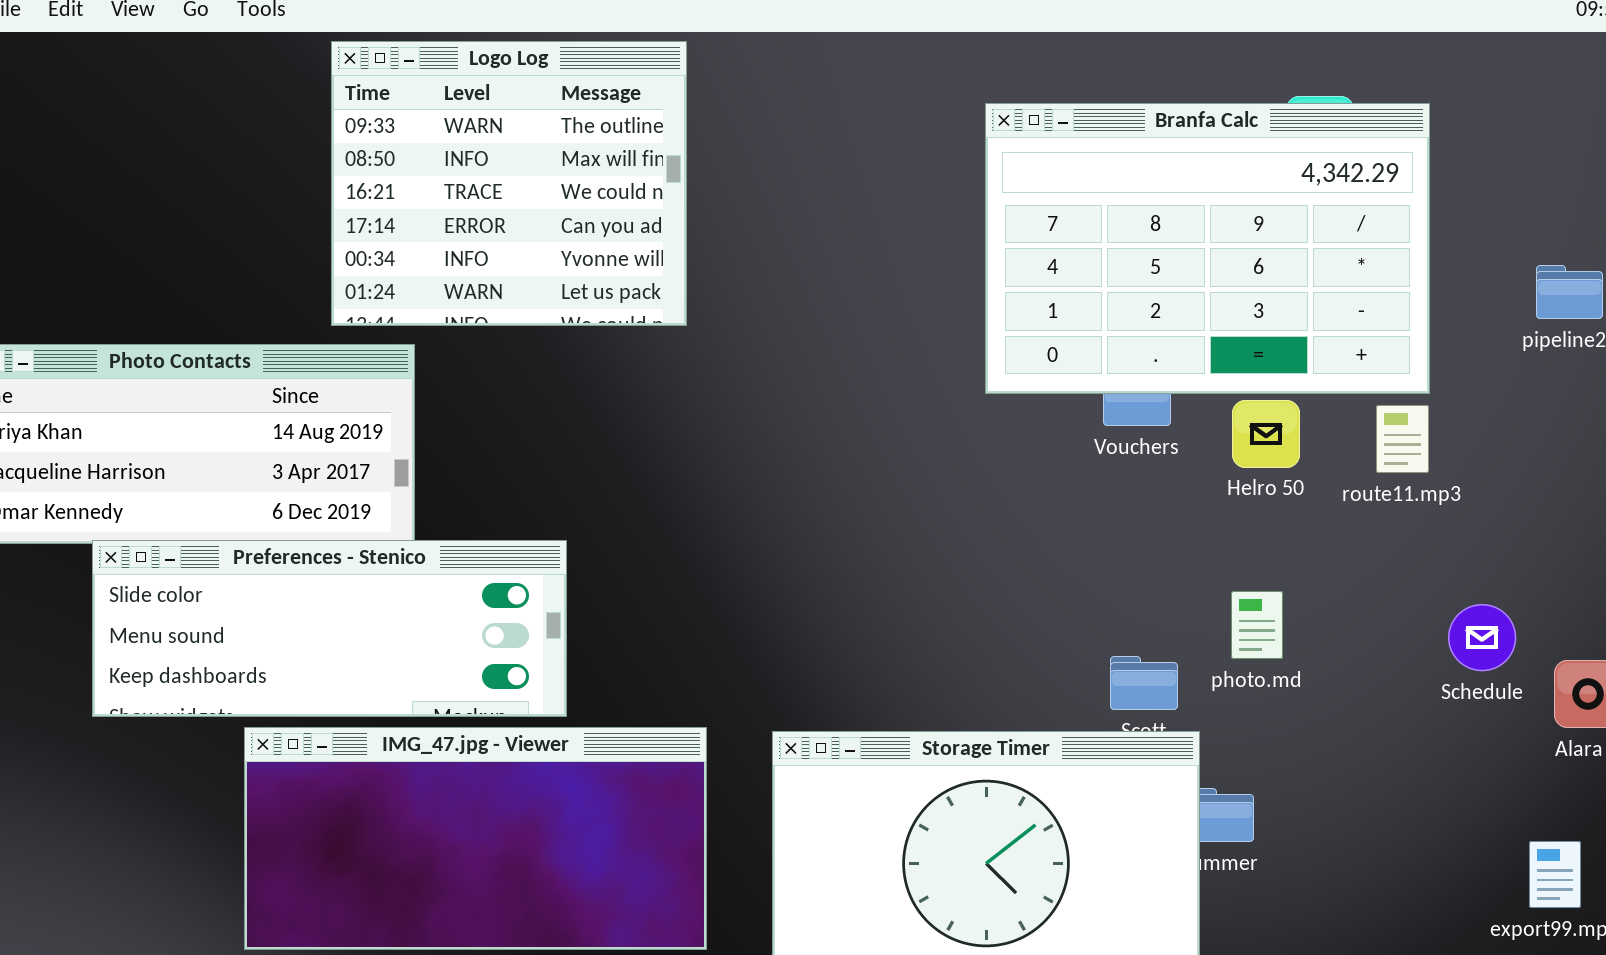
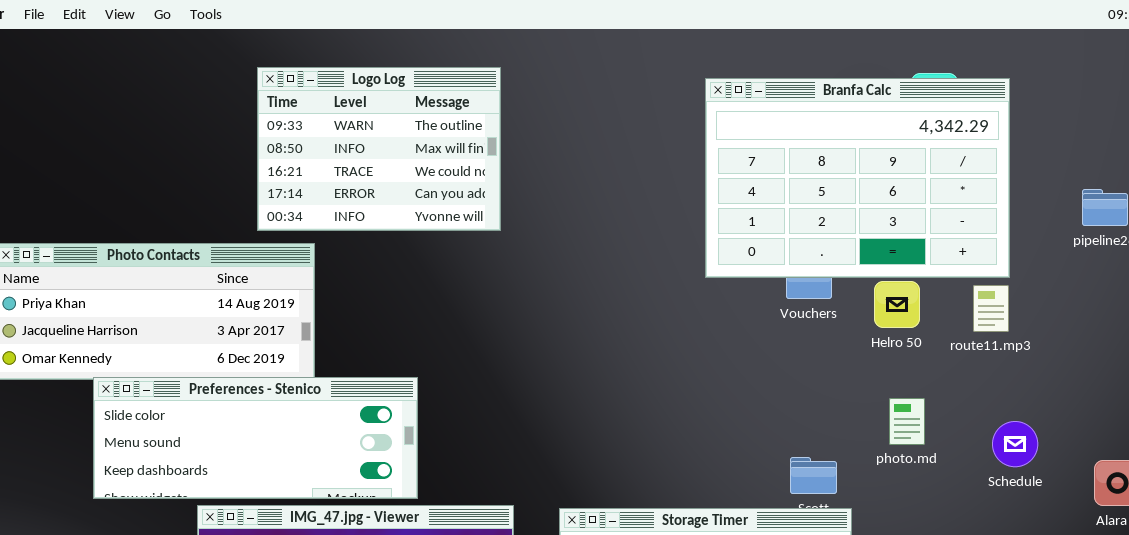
Logo Log: [331,41,687,326] -> [257,67,501,231], resized
photo.md: [1231,591,1283,659] -> [889,398,925,445], moved
Schedule: [1448,604,1516,671] -> [992,421,1038,467], moved

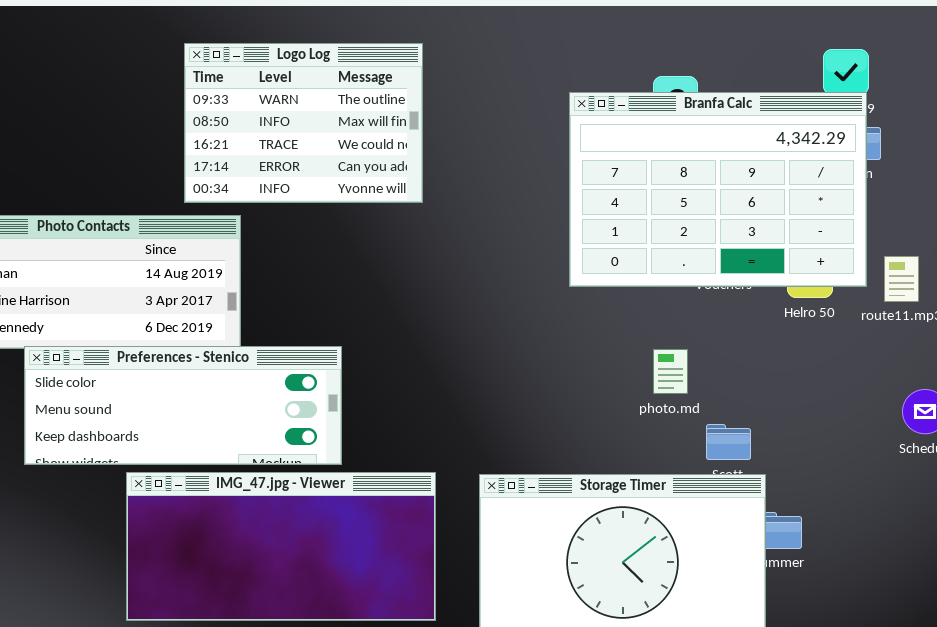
Branfa Calc: [705,78,1010,278] -> [569,92,867,287], moved
photo.md: [889,398,925,445] -> [653,349,688,394], moved

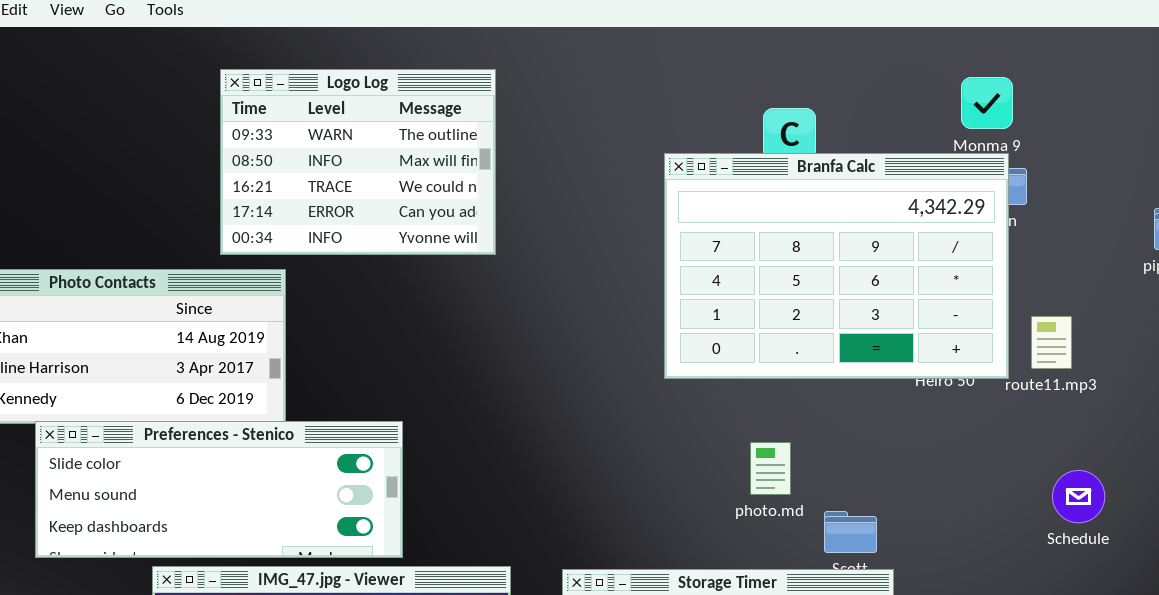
Branfa Calc: [569,92,867,287] -> [664,153,1009,379], moved
photo.md: [653,349,688,394] -> [750,442,791,495], moved

